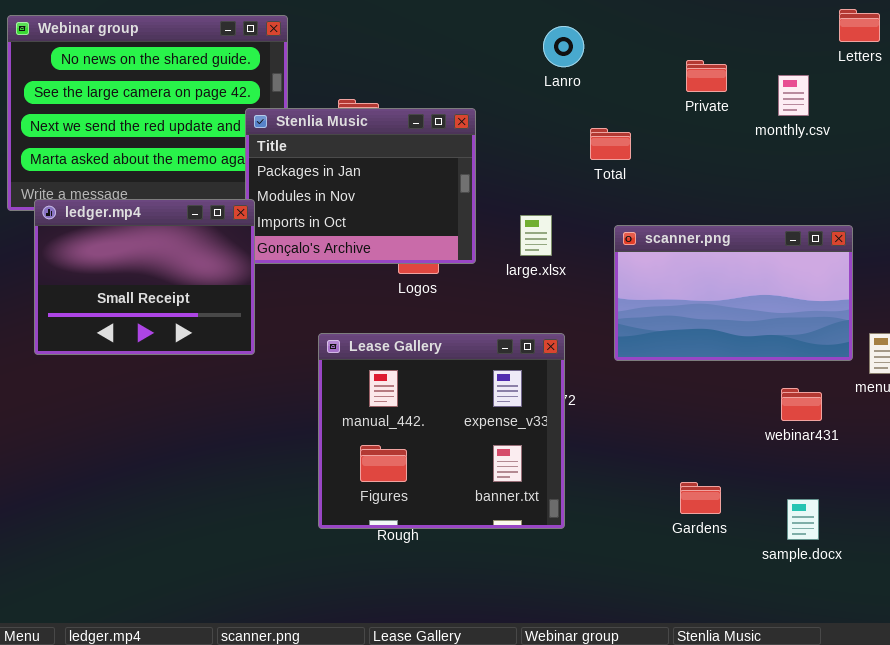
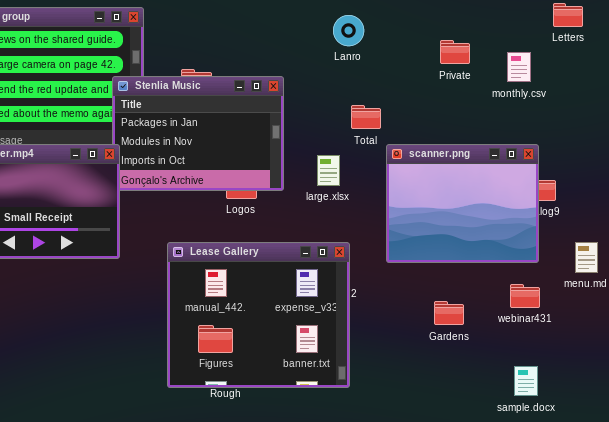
Total: [590,128,631,160] -> [351,105,381,129], moved
scanner.png: [614,225,853,361] -> [386,144,539,263], resized
Gardens: [680,482,721,514] -> [434,301,464,325], moved

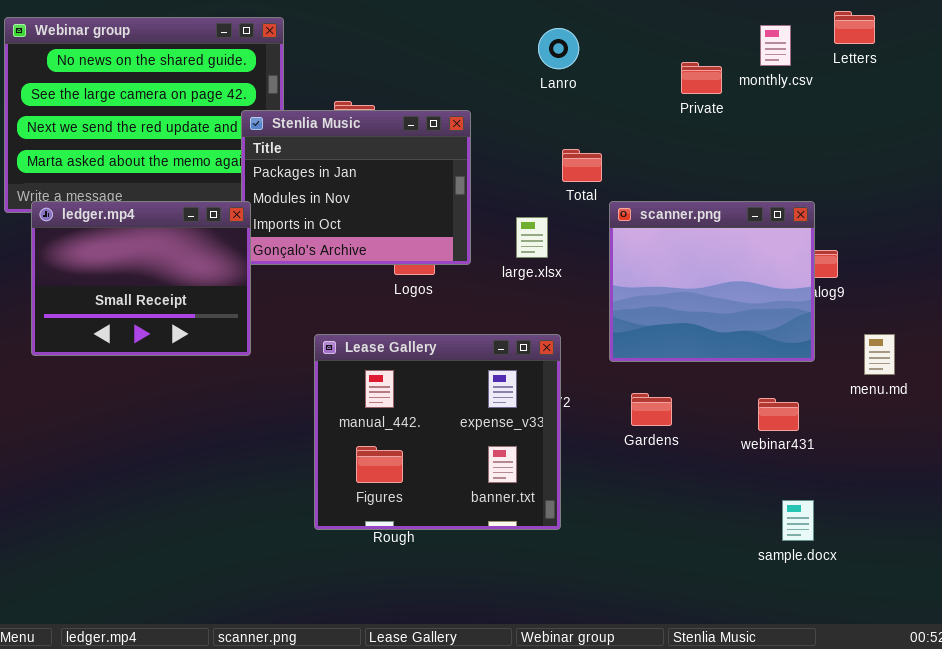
monthly.csv: [507,52,531,82] -> [760,25,791,66], moved
webinar431: [510,284,540,308] -> [758,398,799,431], moved
Gardens: [434,301,464,325] -> [631,393,672,426], moved

